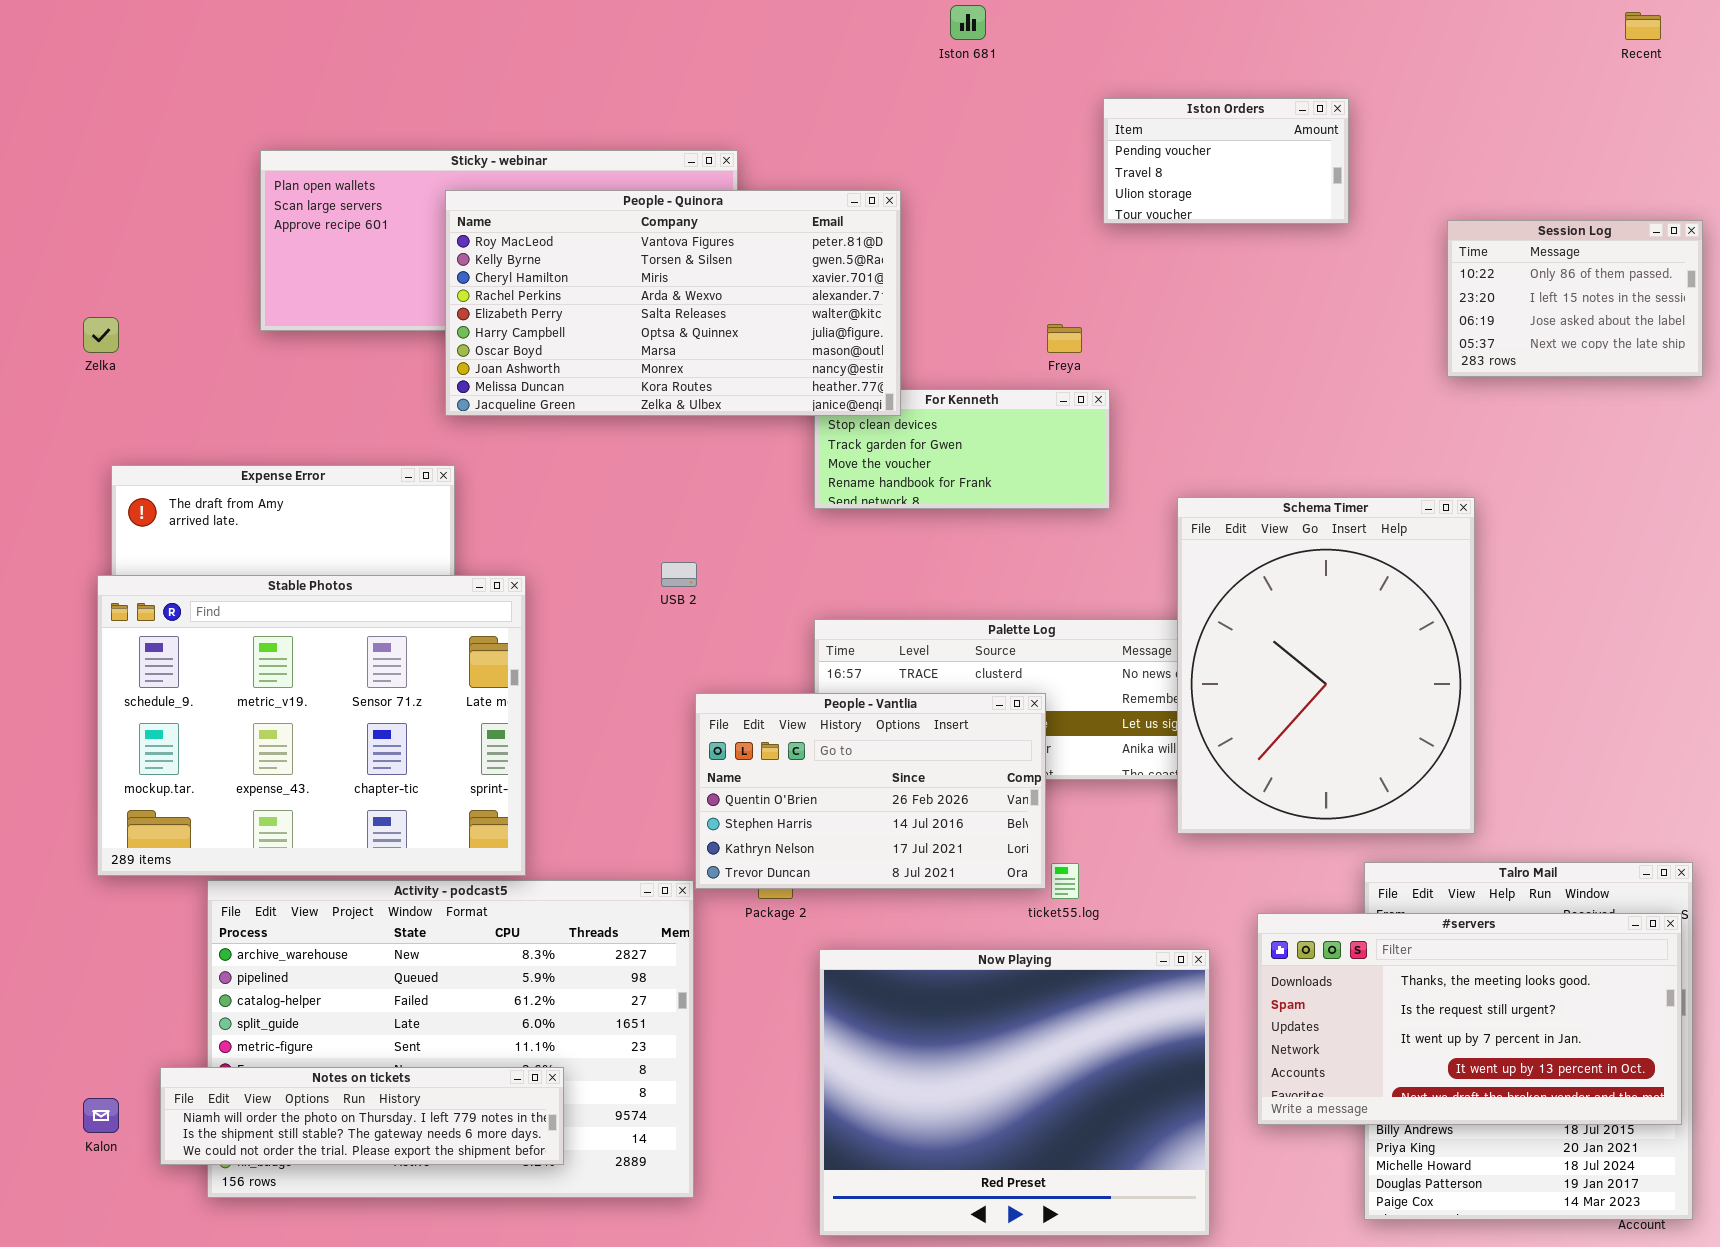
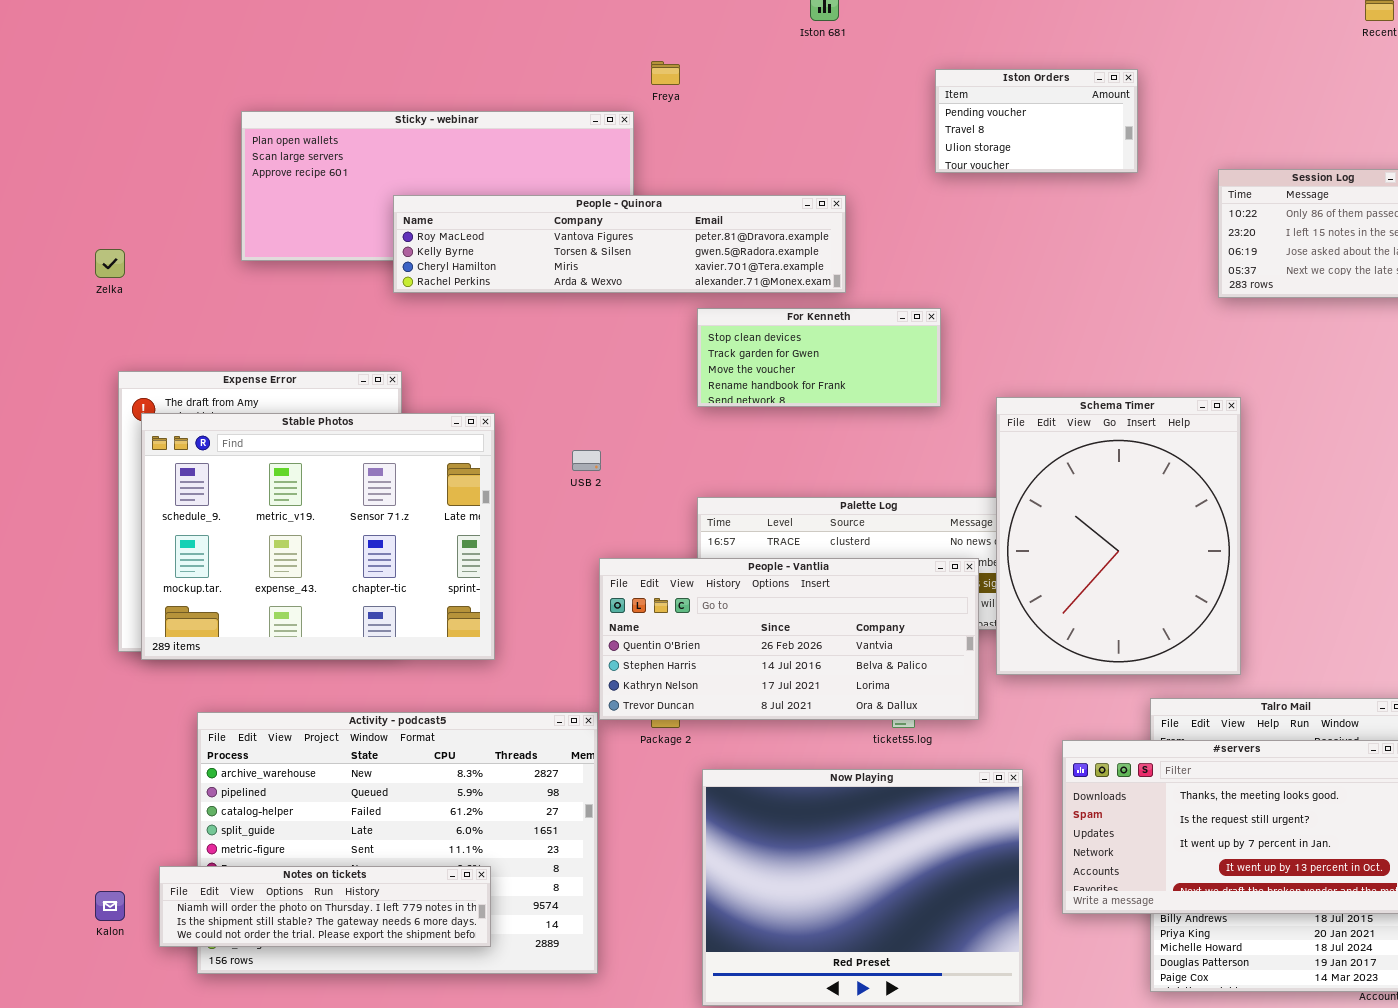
People - Quinora: [445,190,901,416] -> [393,195,846,293], moved, resized
Freya: [1047,324,1082,353] -> [651,61,680,85], moved
Stable Photos: [97,575,526,876] -> [141,413,495,660], moved
People - Vantlia: [695,693,1046,889] -> [599,558,979,720], resized

